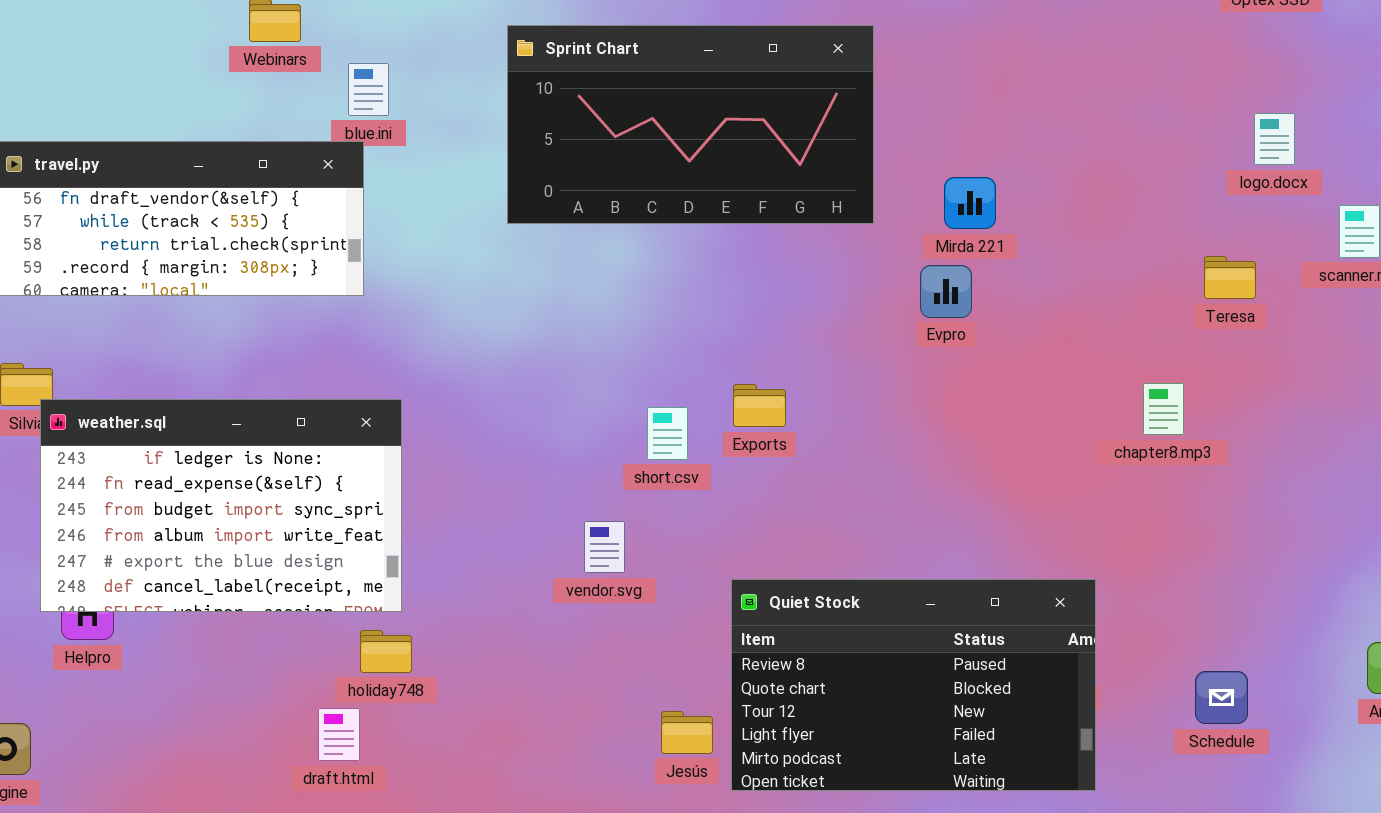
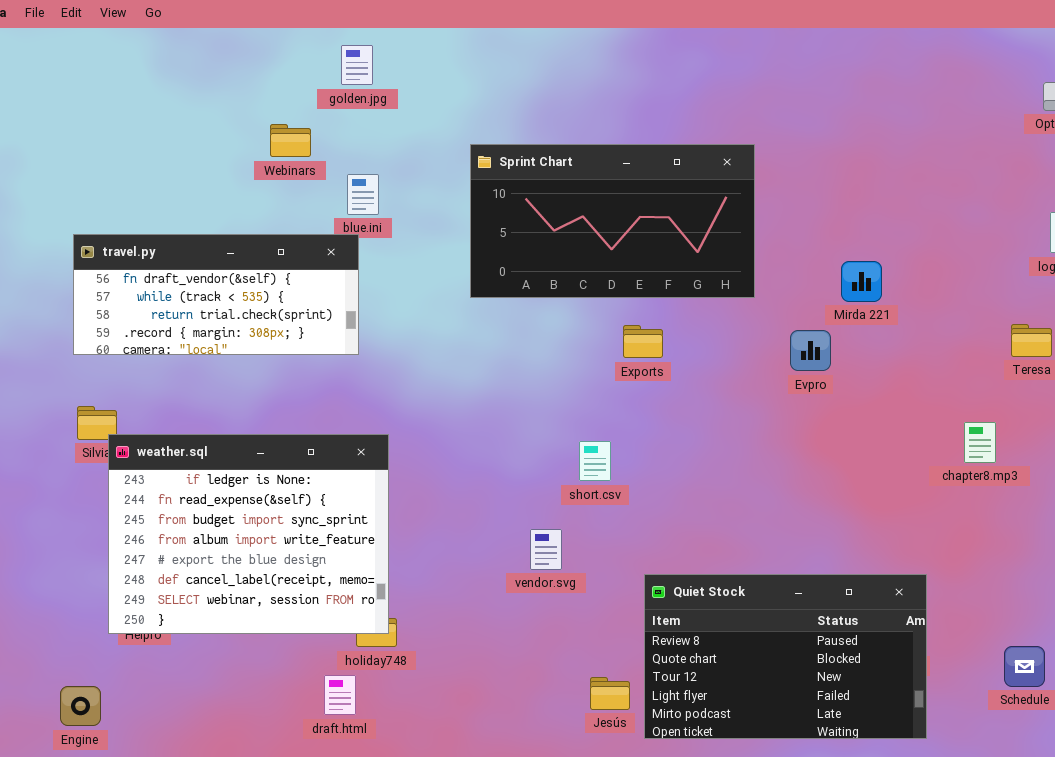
Mirda 221: [944,177,996,229] -> [841,261,882,302], moved
Exports: [733,384,786,427] -> [623,325,663,358], moved
weather.sql: [40,399,402,612] -> [108,434,389,634], resized

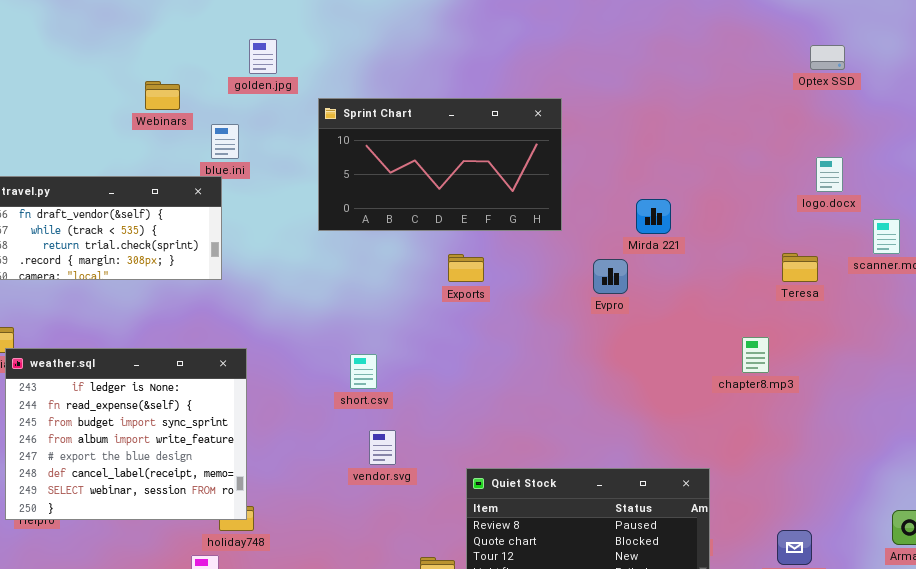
golden.jpg: [341,45,373,85] -> [249,39,277,74], moved
short.csv: [579,441,611,481] -> [350,354,377,389], moved

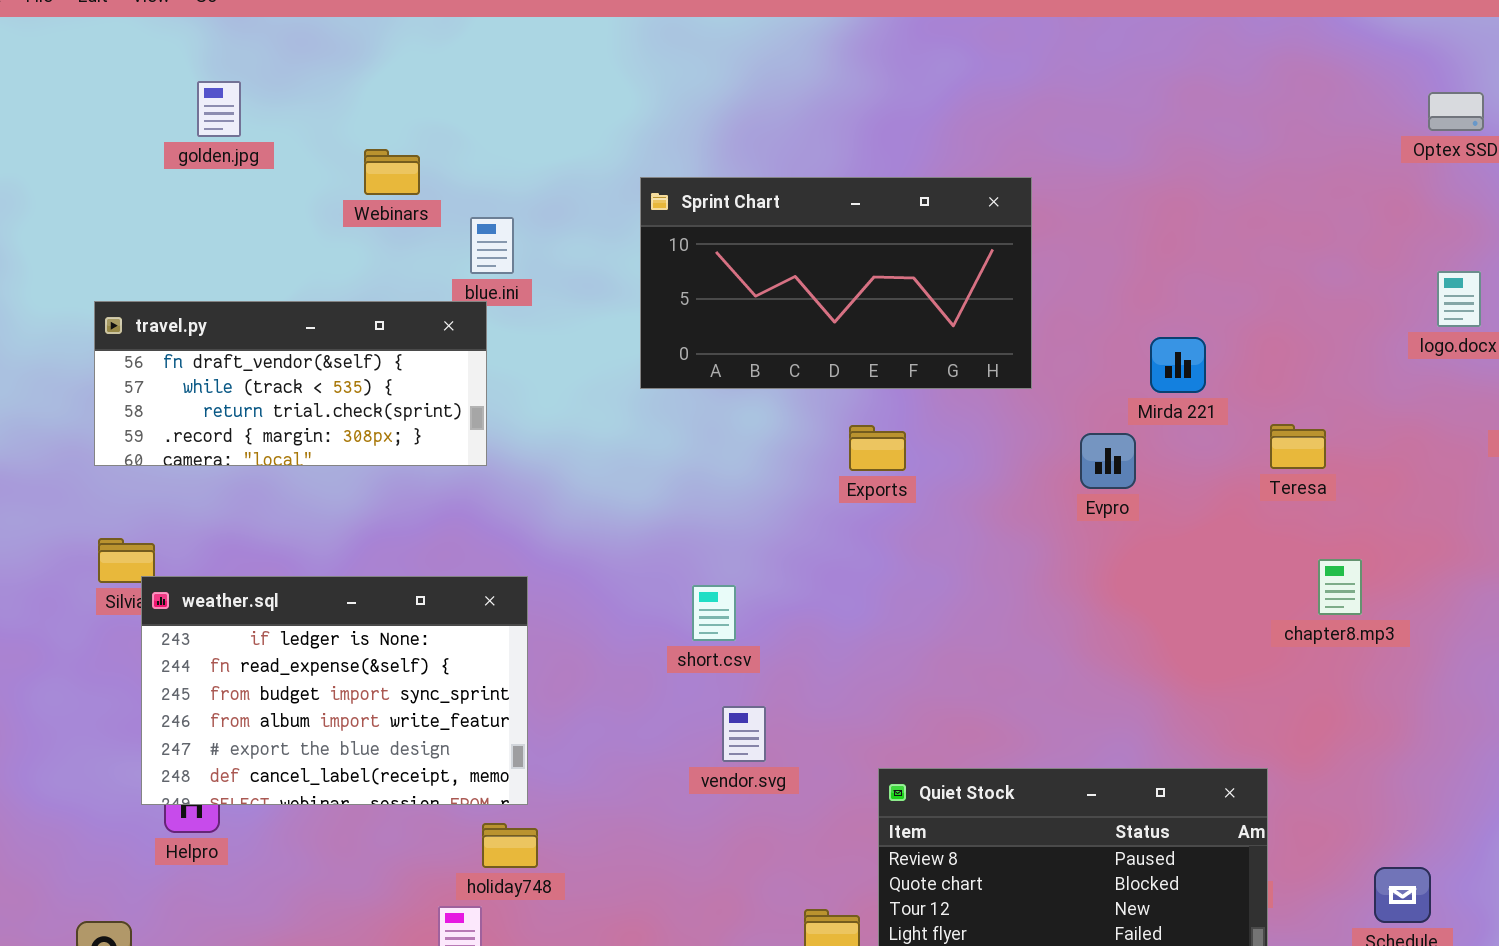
golden.jpg: [249,39,277,74] -> [197,81,241,137], moved
Teresa: [782,253,818,282] -> [1270,424,1326,469], moved
weather.sql: [5,348,247,520] -> [141,576,528,805], resized

